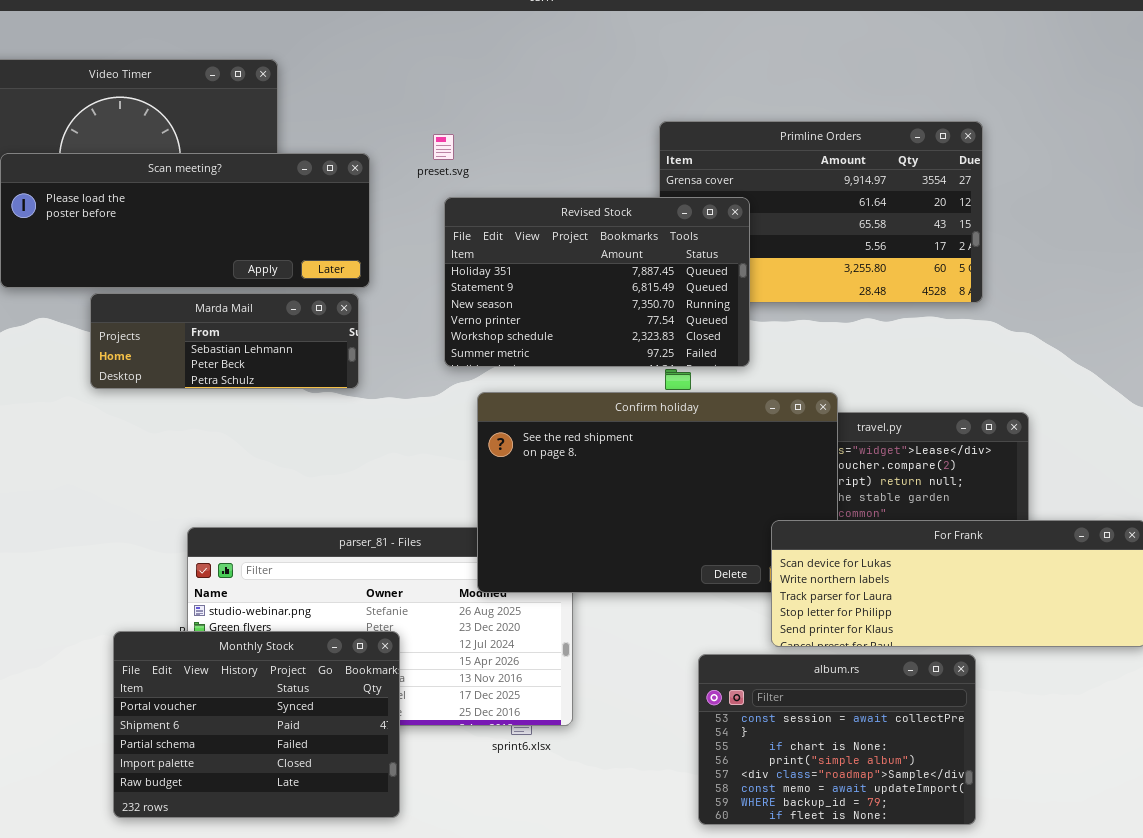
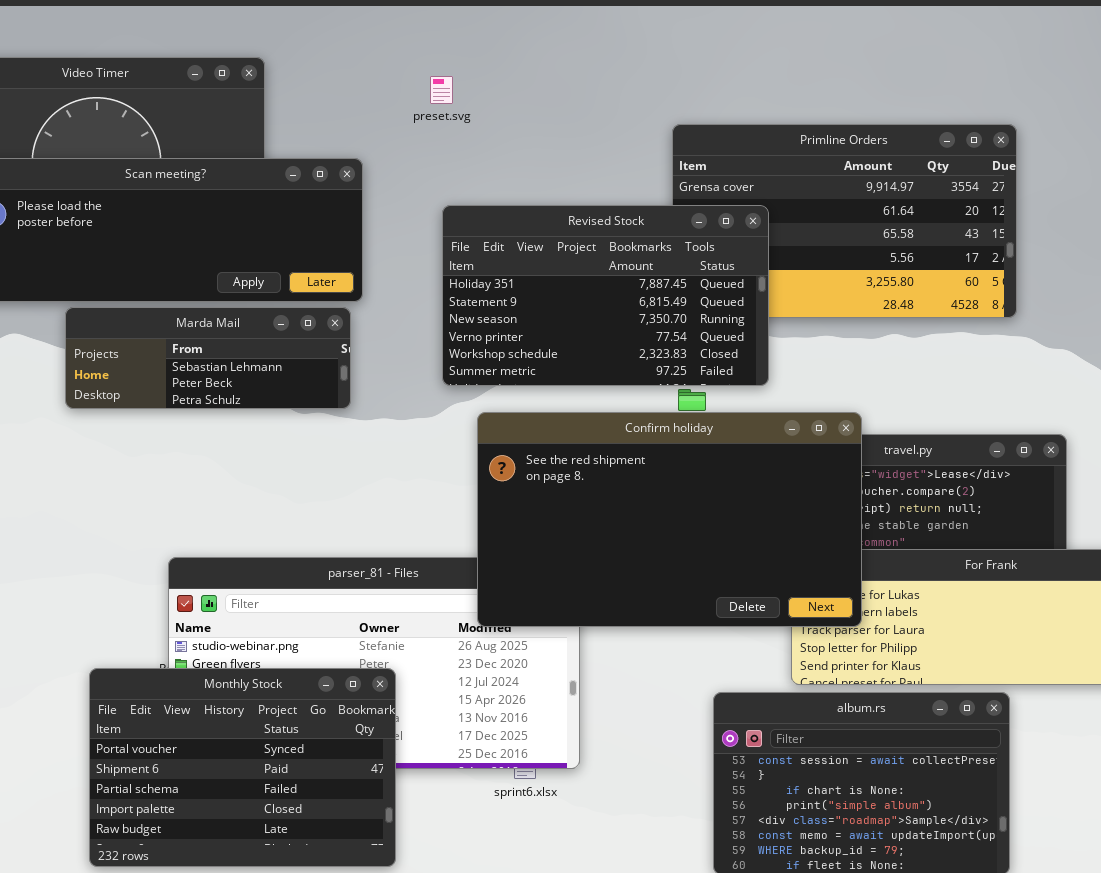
preset.svg: [433,134,454,160] -> [430,76,453,104], moved
Confirm holiday: [477,392,838,593] -> [477,412,862,627], raised

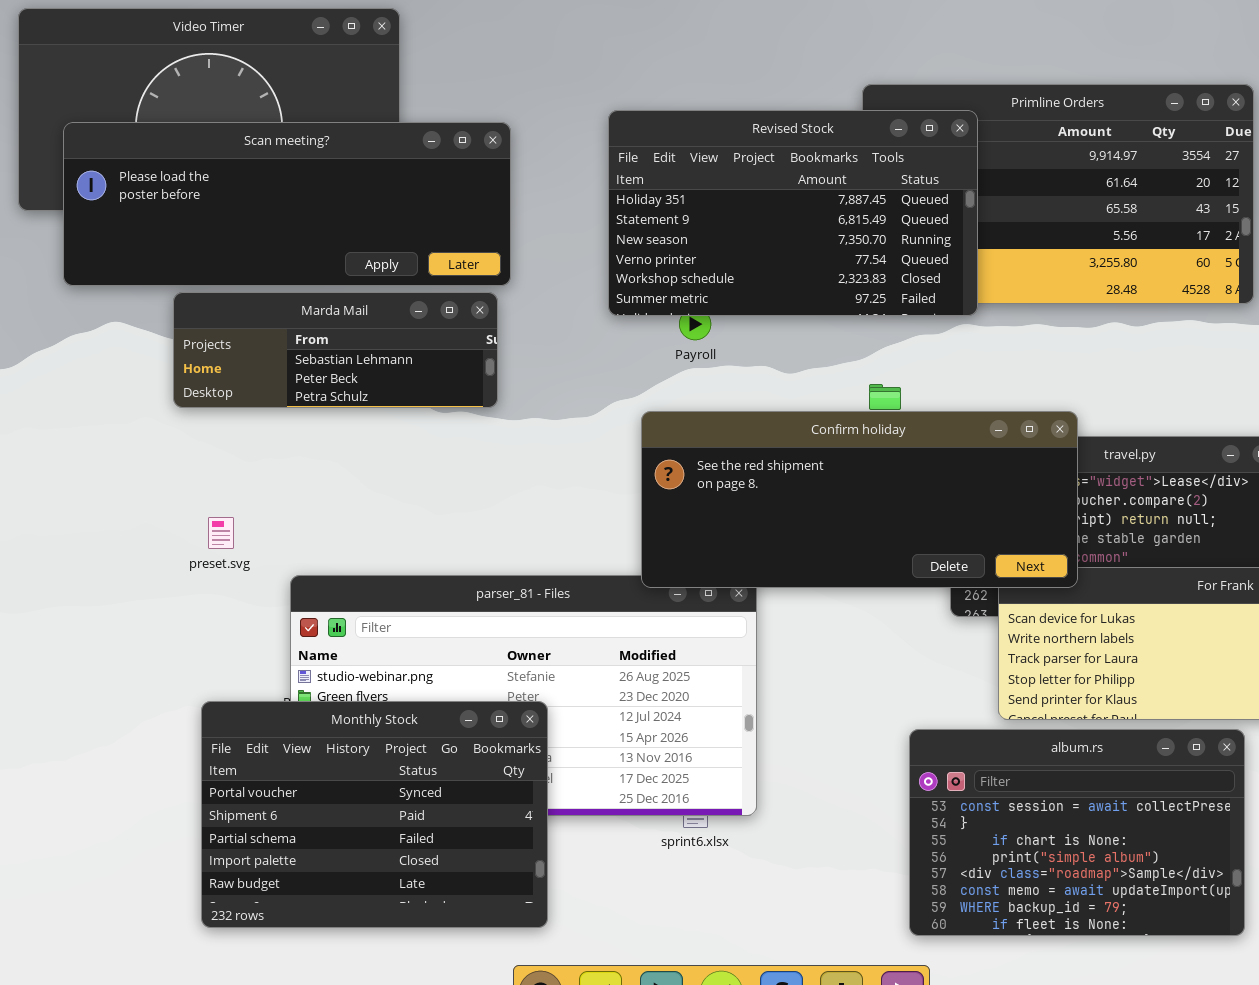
preset.svg: [430,76,453,104] -> [208,517,234,549], moved
Revised Stock: [442,205,769,386] -> [608,110,978,316], moved
Confirm holiday: [477,412,862,627] -> [641,411,1078,588], resized

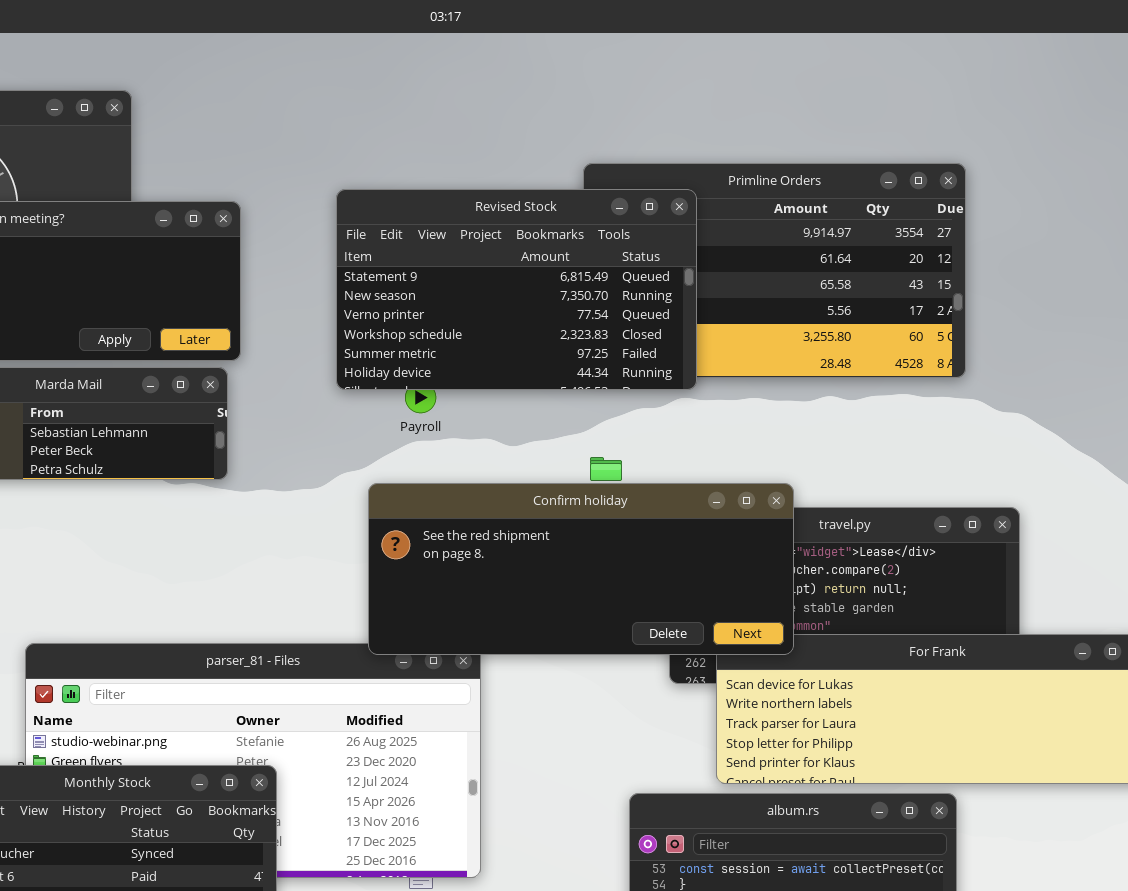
Revised Stock: [608,110,978,316] -> [336,189,697,390], scrolled down 1 row

